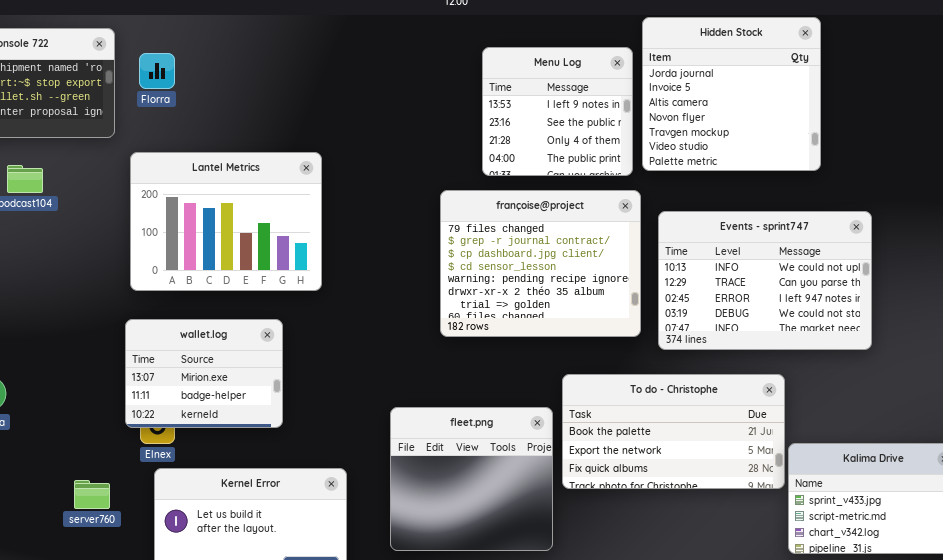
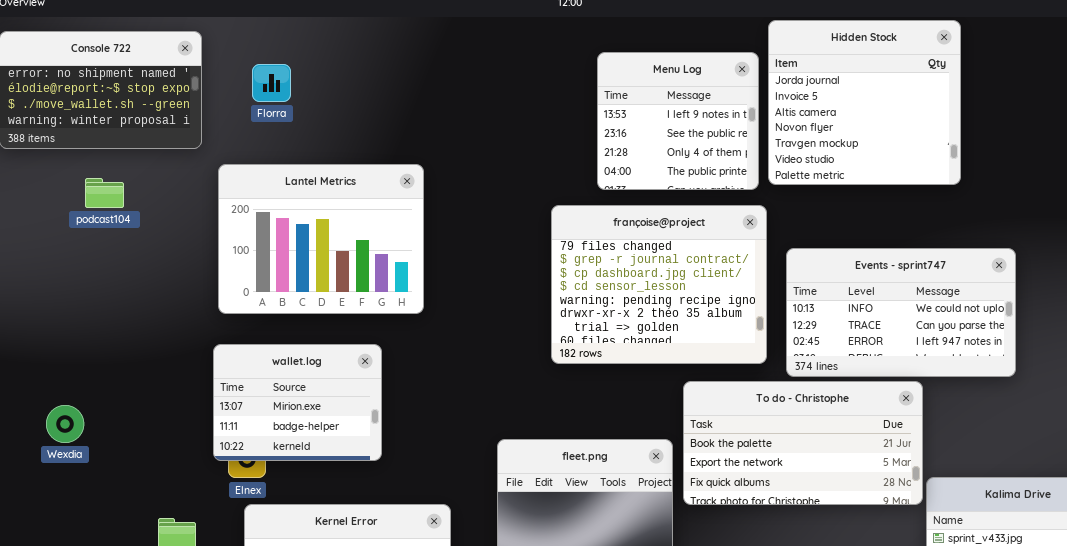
Florra: [139,53,175,89] -> [252,64,291,102], moved
Events - sprint747: [658,211,872,350] -> [786,248,1016,377], resized
To do - Christophe: [562,374,785,489] -> [683,381,923,505], moved

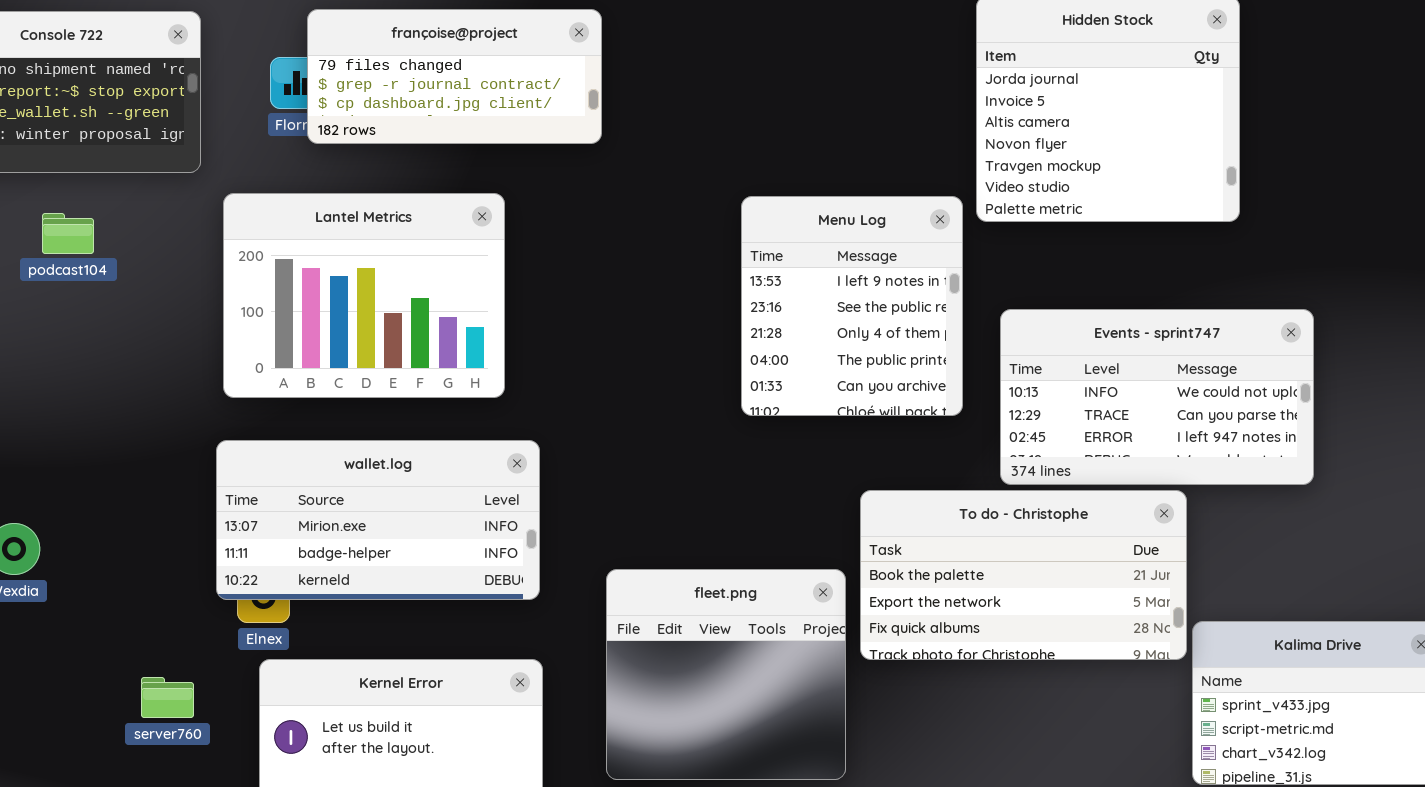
Menu Log: [597,52,759,190] -> [741,196,963,416], moved, resized
françoise@project: [551,205,767,364] -> [307,9,602,144], moved, resized
wallet.log: [213,344,382,461] -> [216,440,540,600], resized

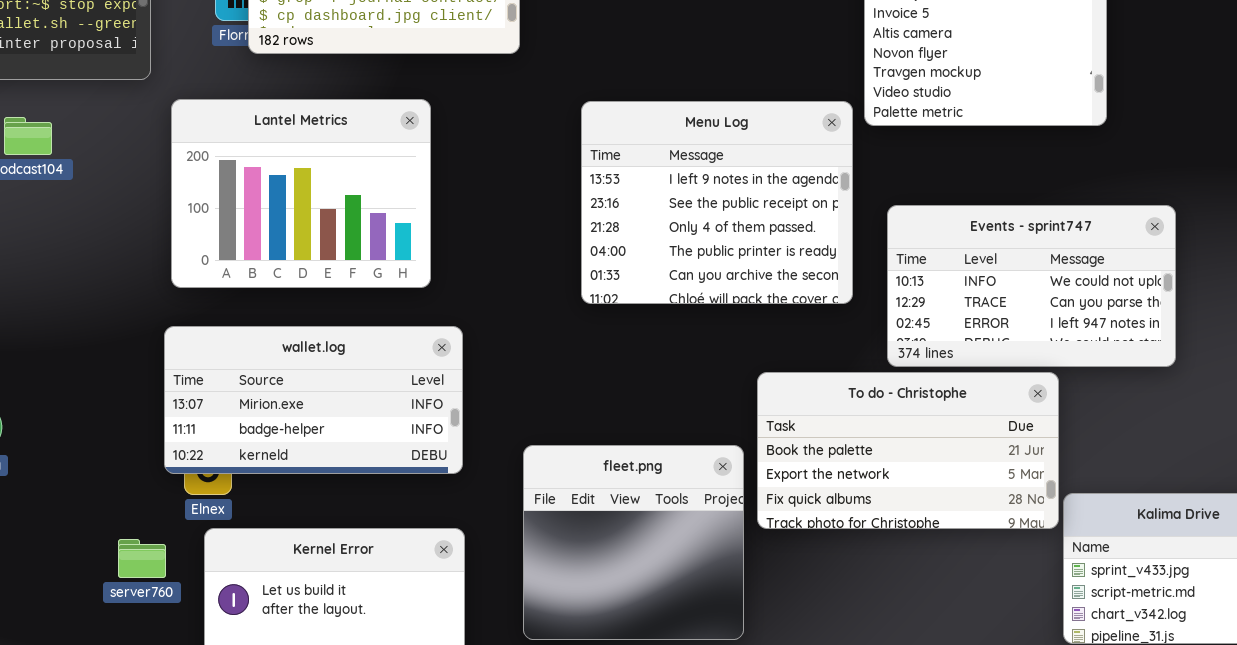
Menu Log: [741,196,963,416] -> [581,101,853,304], resized
server760: [141,677,194,718] -> [118,539,166,578], moved

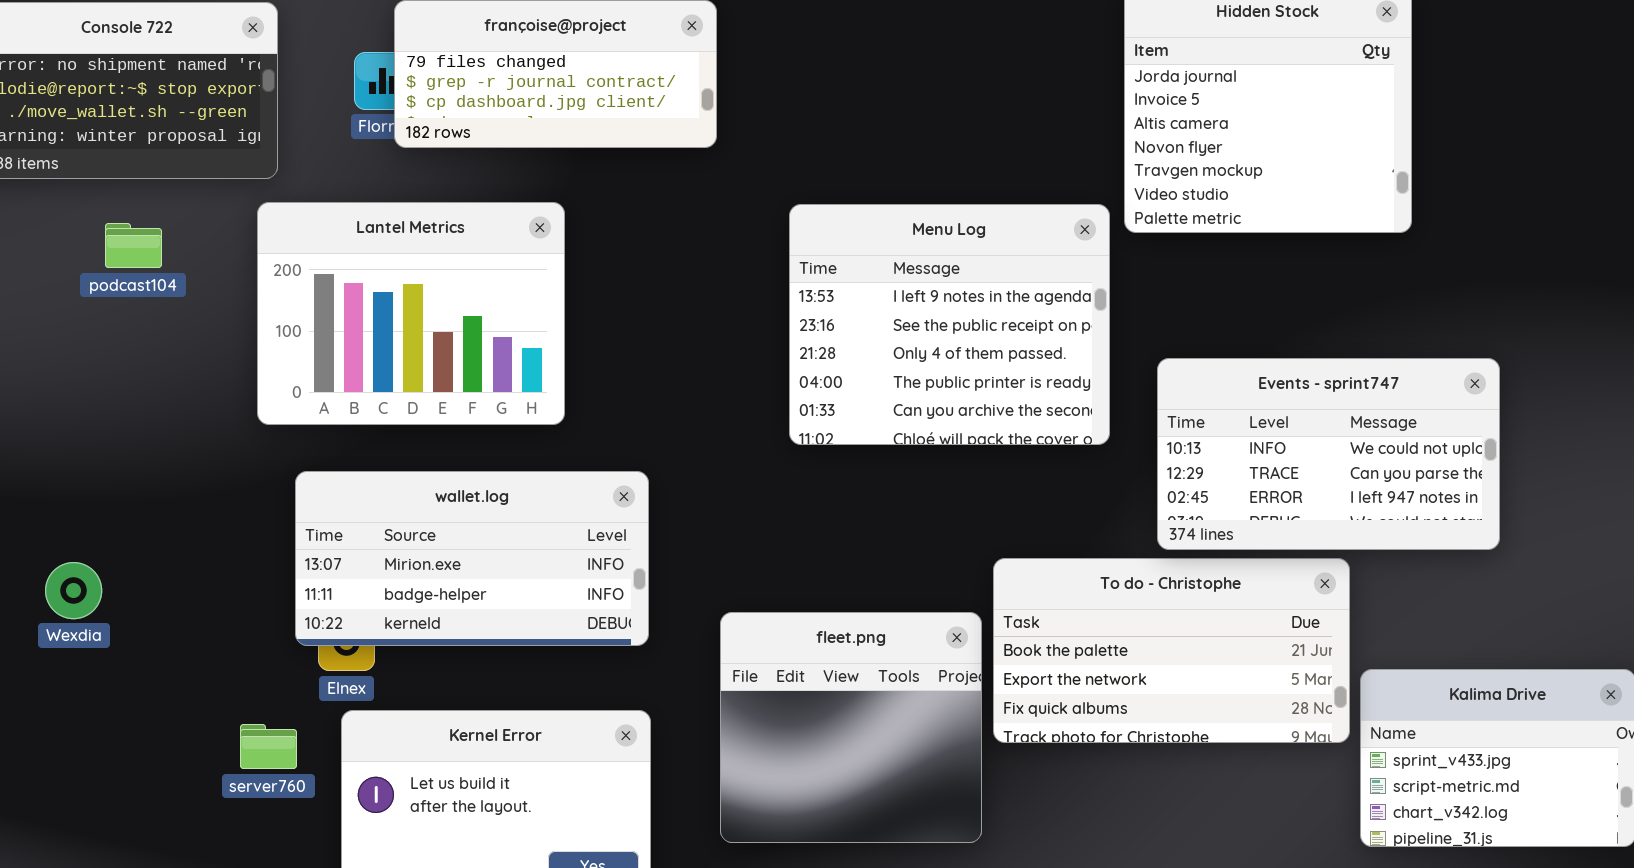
Lantel Metrics: [171,99,431,288] -> [257,202,565,425], moved
Events - sprint747: [887,205,1176,367] -> [1157,358,1500,550], moved
To do - Christophe: [757,372,1059,529] -> [993,558,1350,743], moved

